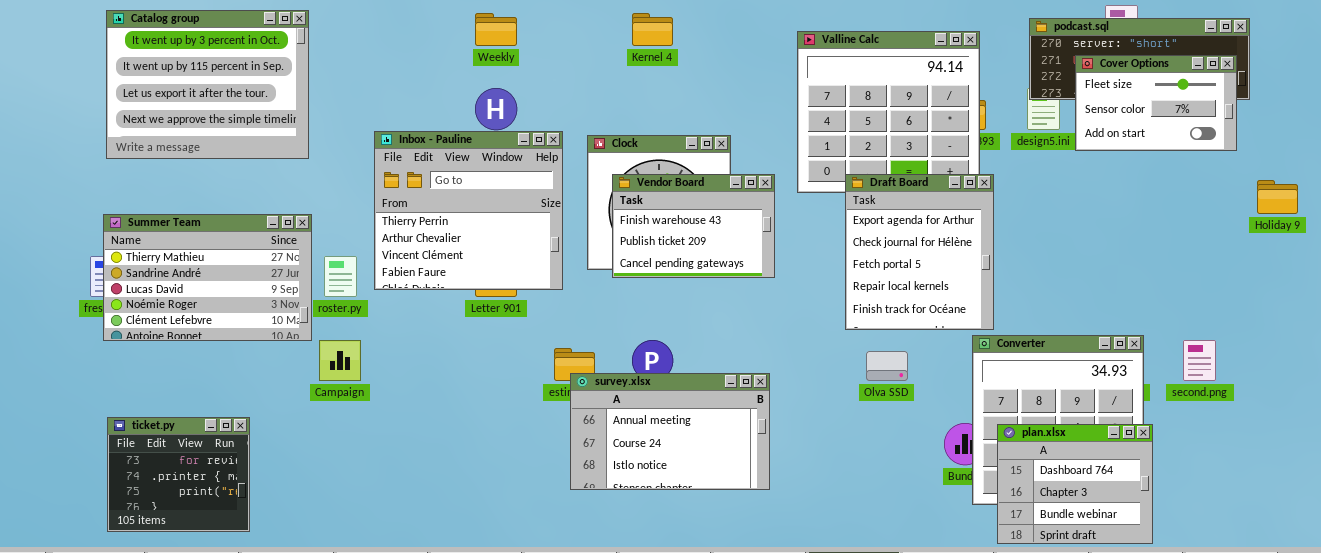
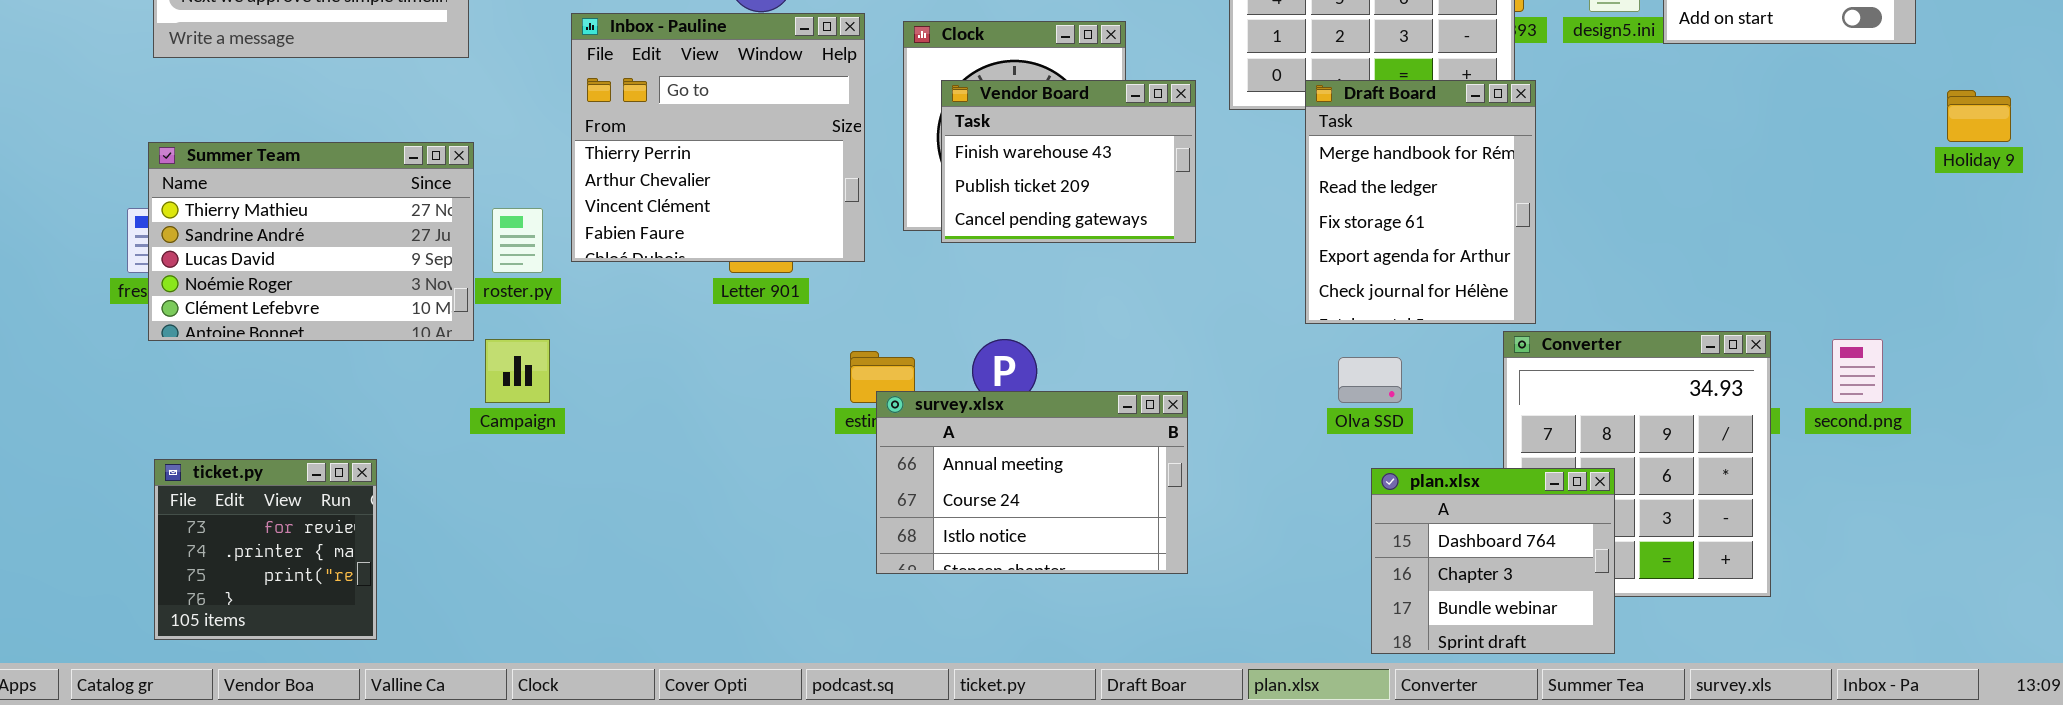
Draft Board: [845,174,994,330] -> [1305,80,1536,324], scrolled up 3 rows
plan.xlsx: [997,424,1153,544] -> [1371,468,1615,654], moved

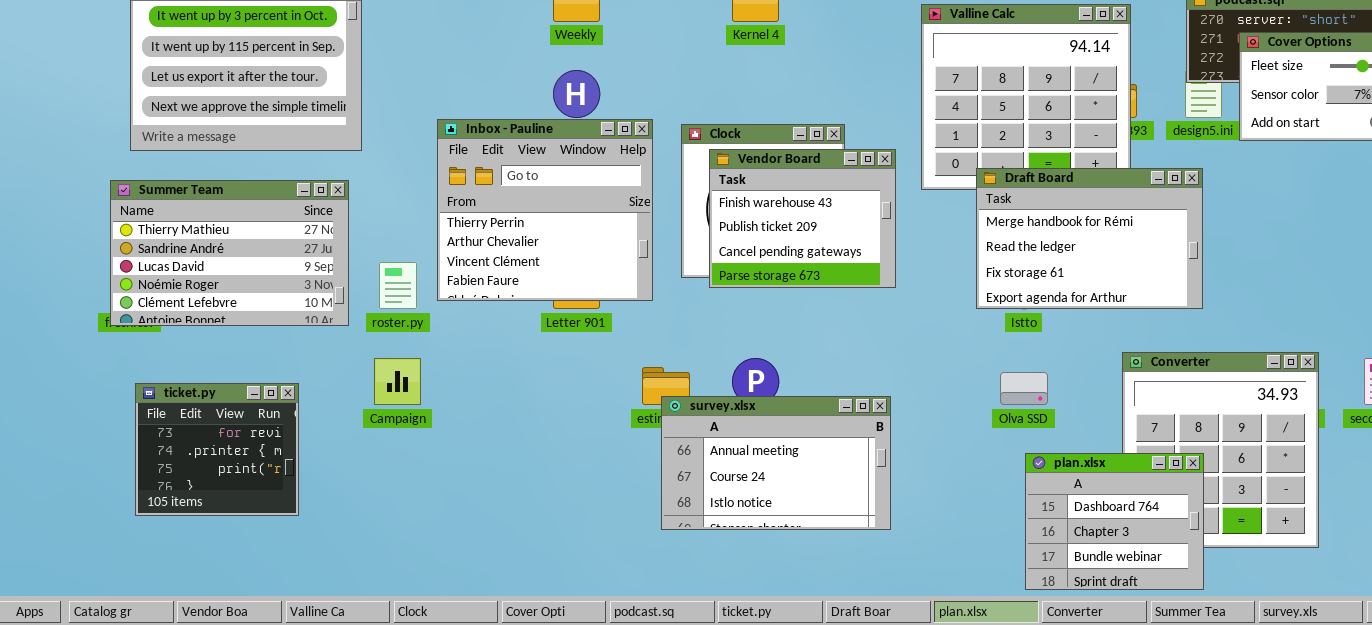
Vendor Board: [941,80,1196,243] -> [709,149,896,288], resized
Draft Board: [1305,80,1536,324] -> [976,168,1203,309], resized
Summer Team: [148,142,474,341] -> [110,180,349,326], moved
ticket.py: [154,459,377,640] -> [135,383,299,516], moved

